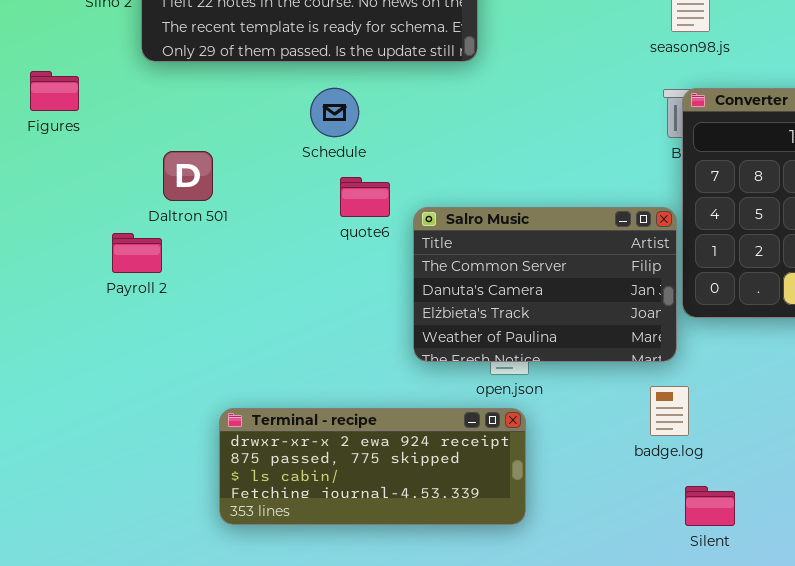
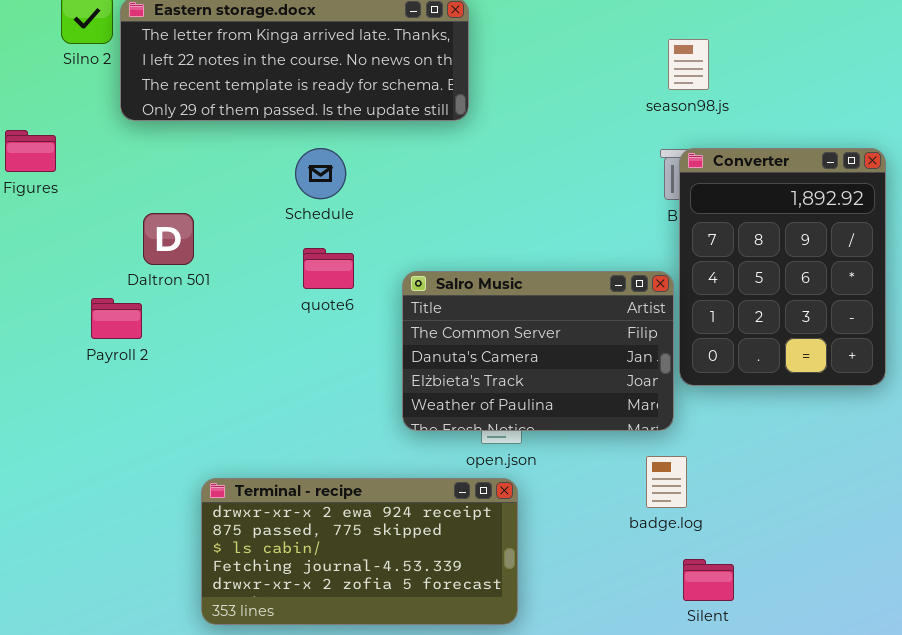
quote6: [340,177,390,217] -> [303,248,354,289], moved
Terminal - recipe: [219,408,526,525] -> [201,478,518,625], resized

